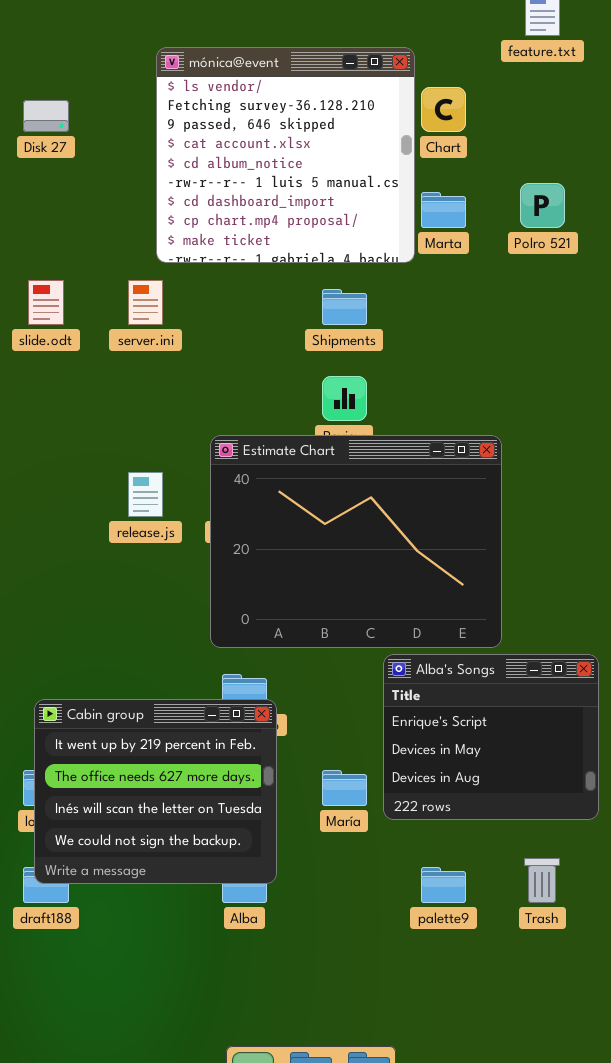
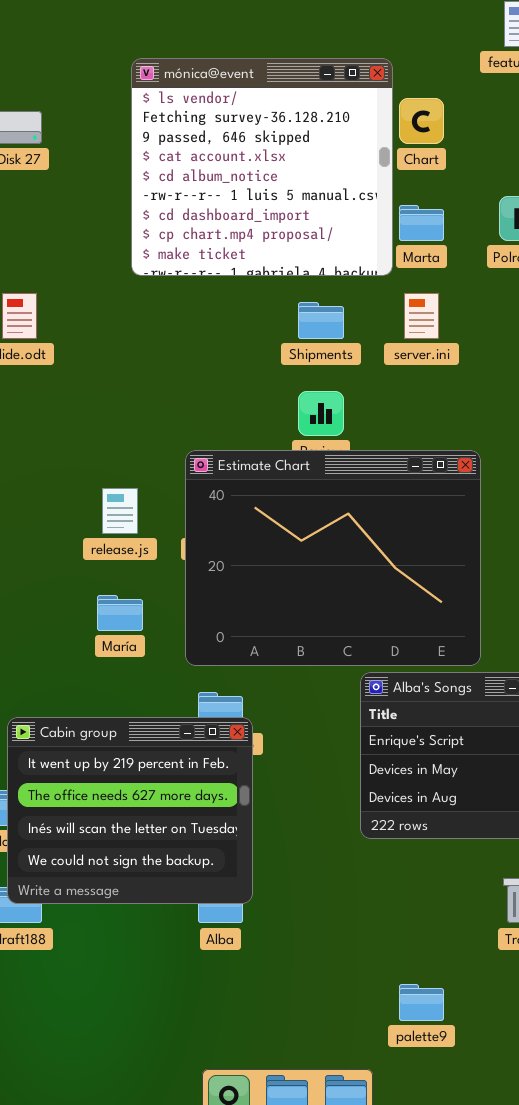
server.ini: [128,280,163,325] -> [404,293,439,339], moved
María: [322,770,367,806] -> [97,595,143,631], moved
palette9: [421,867,466,903] -> [399,984,444,1021], moved

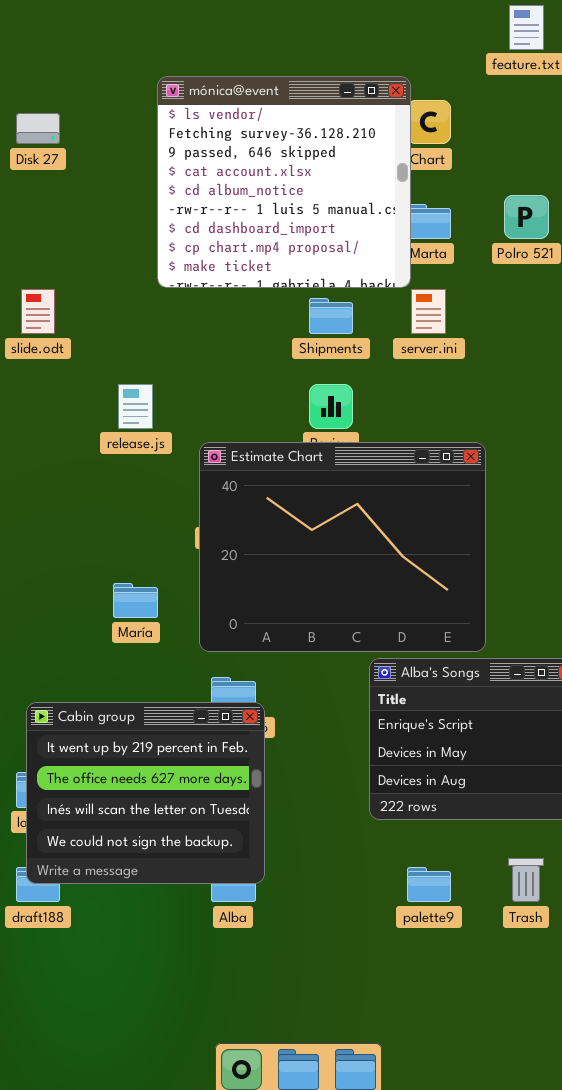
mónica@event: [131,58,393,276] -> [157,76,411,288], moved
release.js: [102,488,138,534] -> [118,384,153,429], moved
palette9: [399,984,444,1021] -> [407,867,451,902], moved

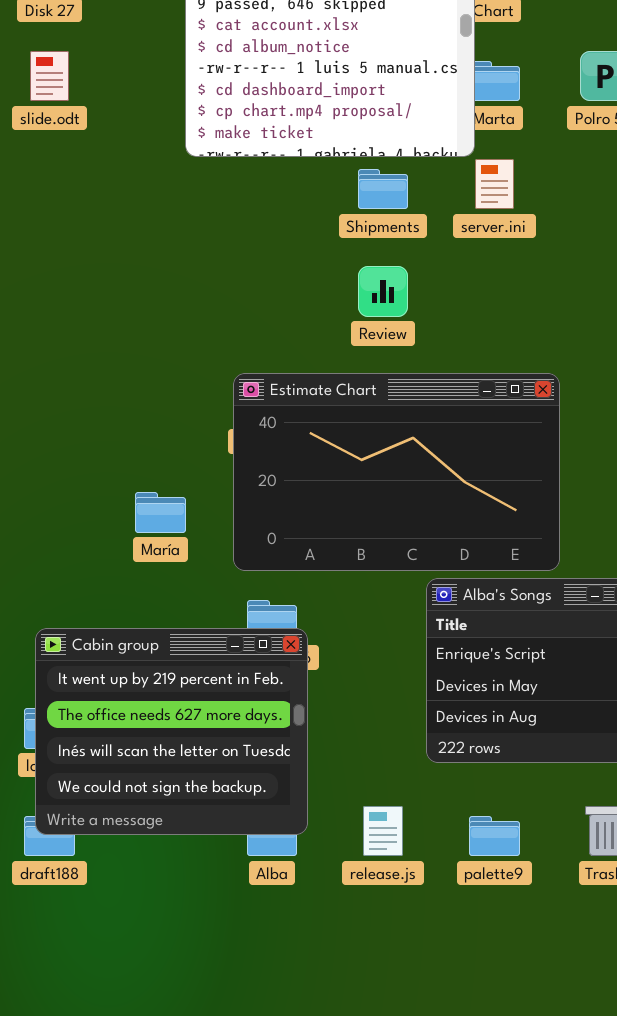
slide.odt: [21,289,55,334] -> [30,51,69,101], moved
release.js: [118,384,153,429] -> [363,806,403,856], moved
Estimate Chart: [199,442,486,652] -> [233,373,560,571], resized

